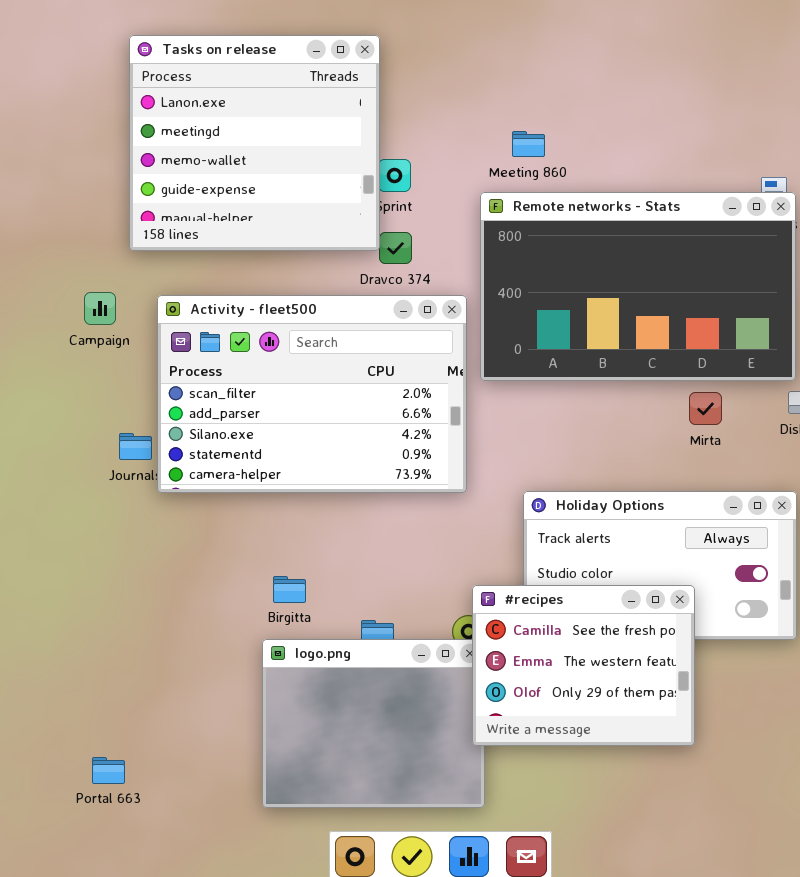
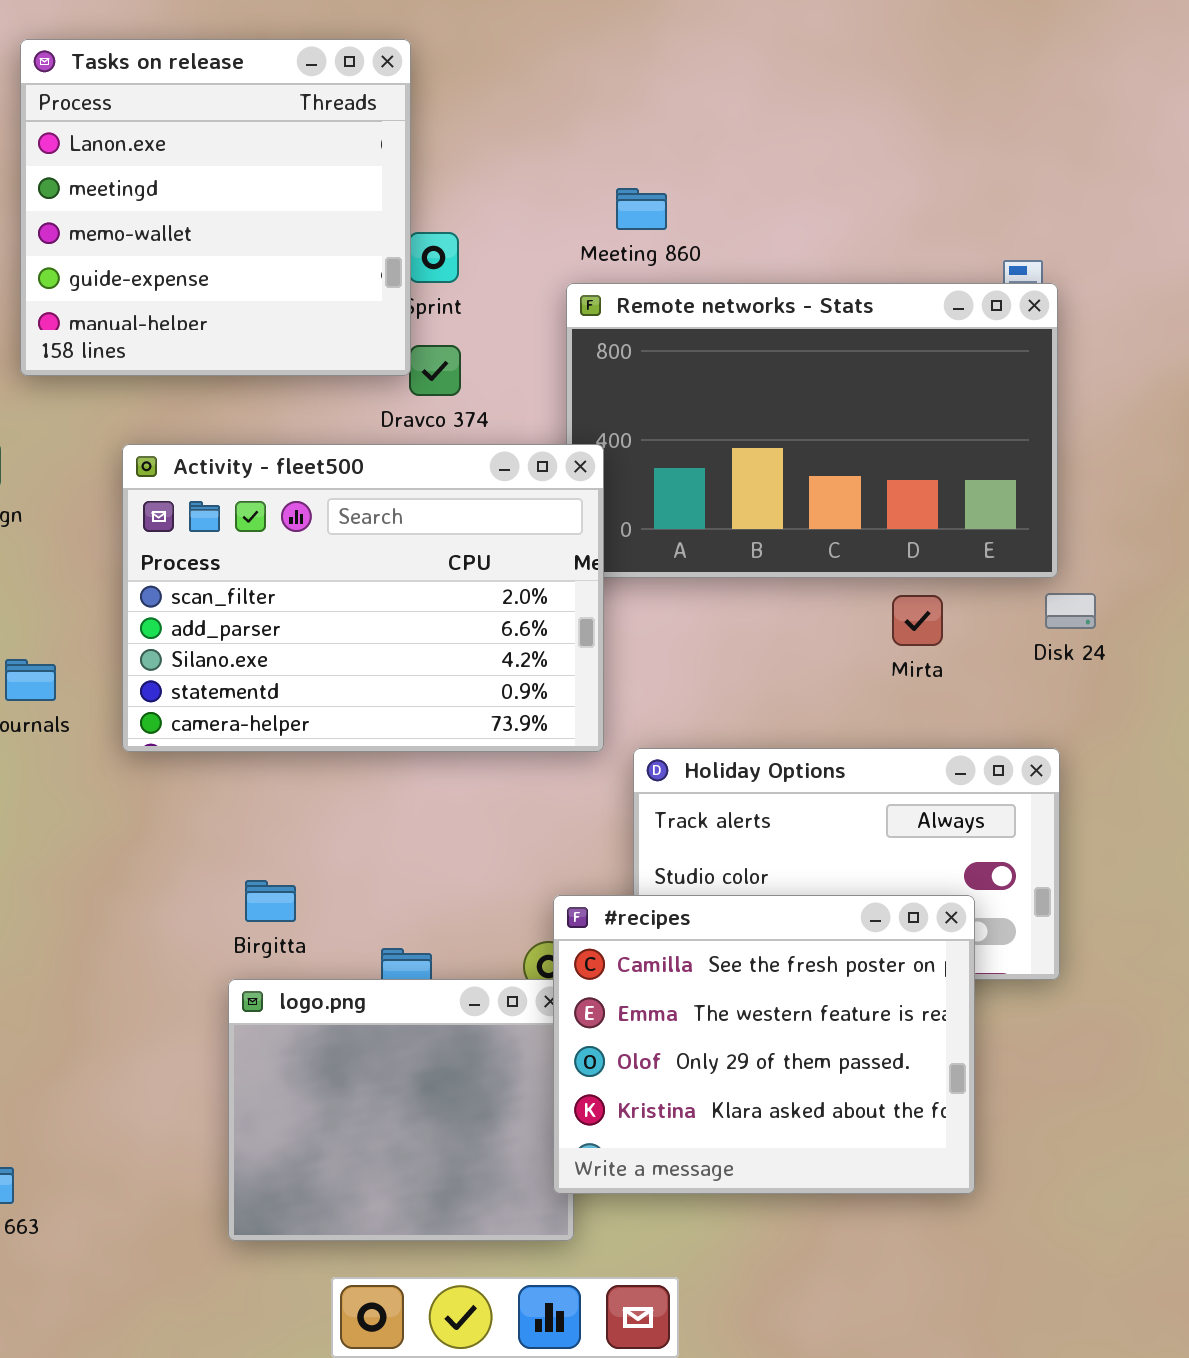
Activity - fleet500: [157,295,467,493] -> [122,444,604,752], moved
#recipes: [472,585,695,746] -> [553,895,975,1194], resized

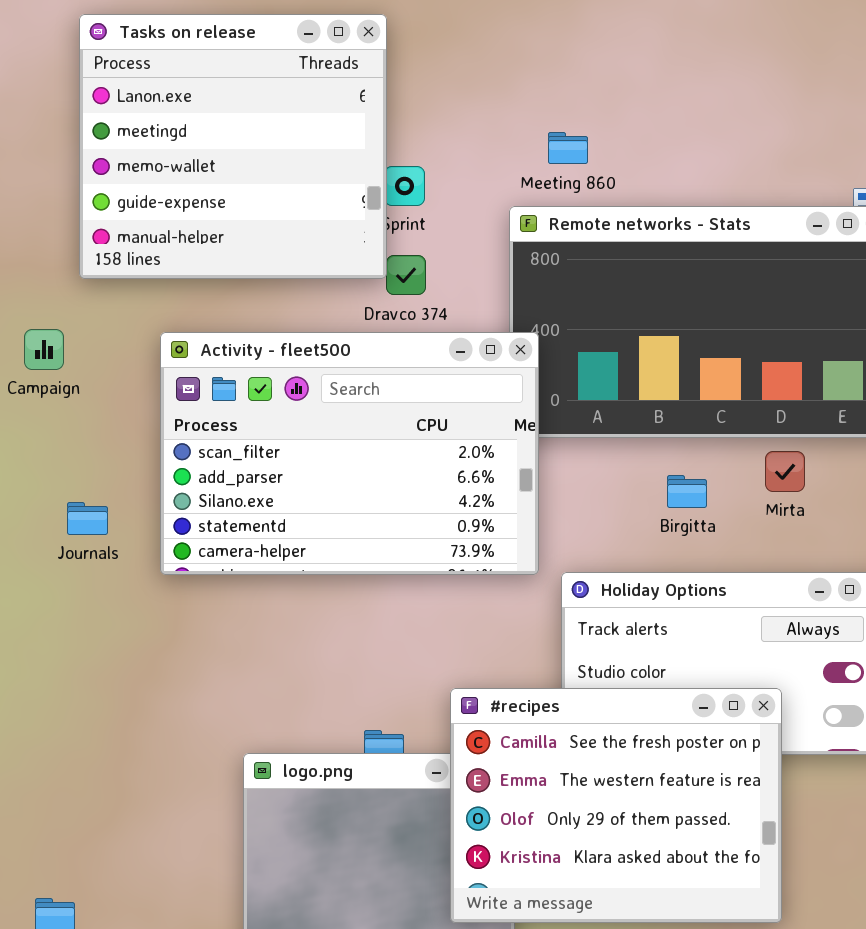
Birgitta: [245,880,296,922] -> [667,475,707,508], moved
#recipes: [553,895,975,1194] -> [450,688,782,923], moved

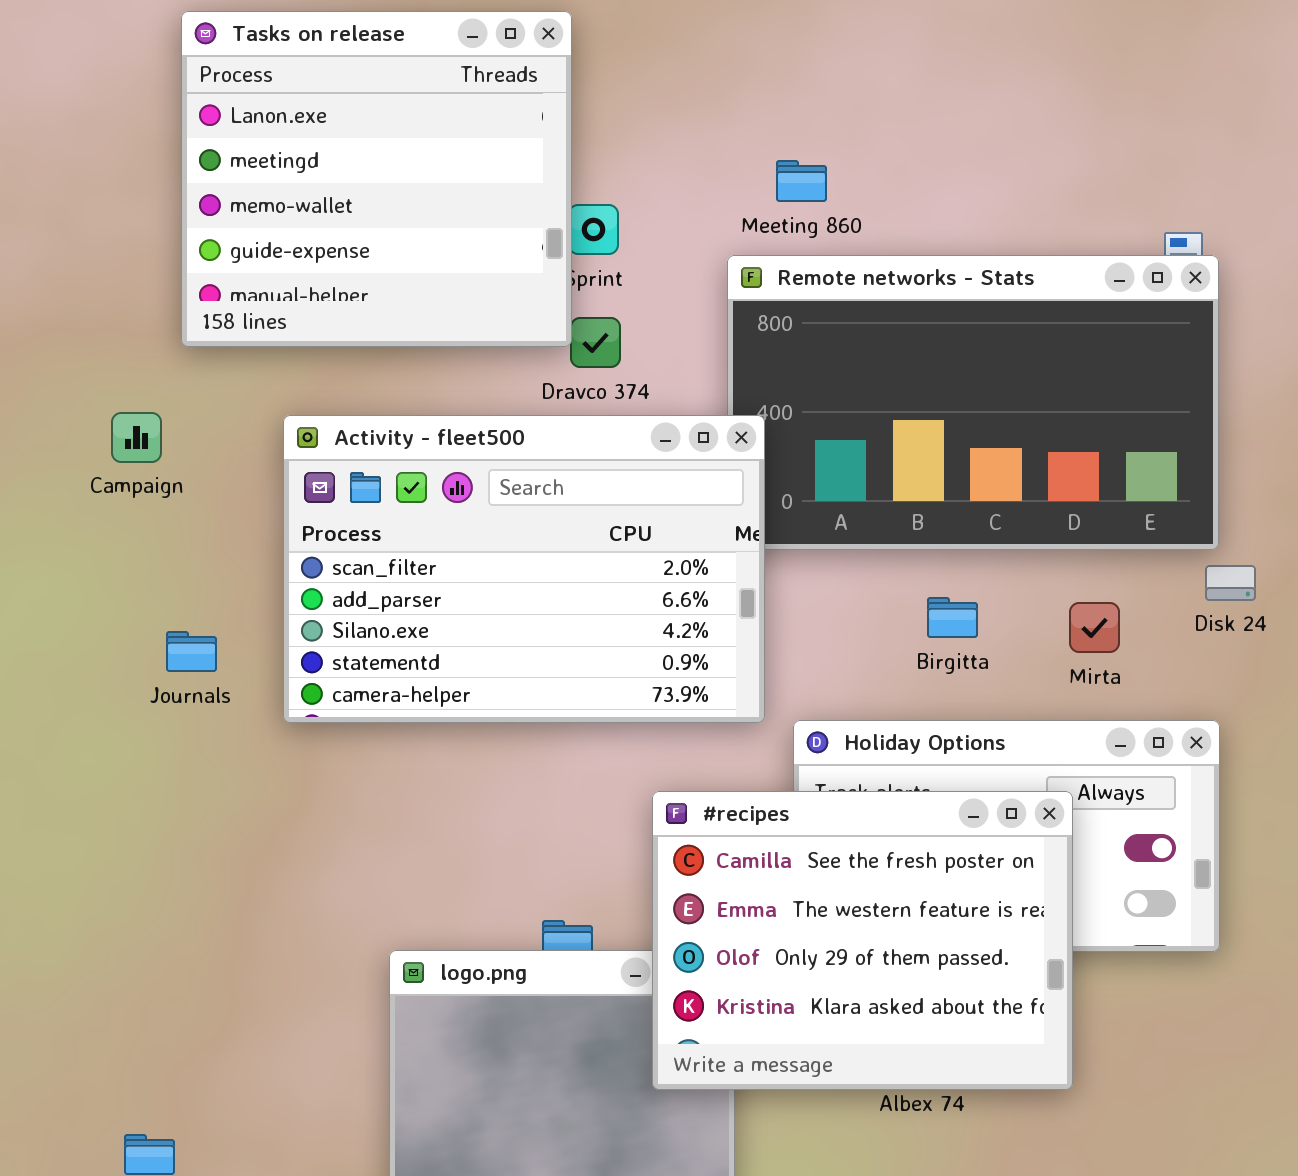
Mirta: [765,451,805,492] -> [1069,602,1120,653], moved
#recipes: [450,688,782,923] -> [652,791,1073,1090], moved

